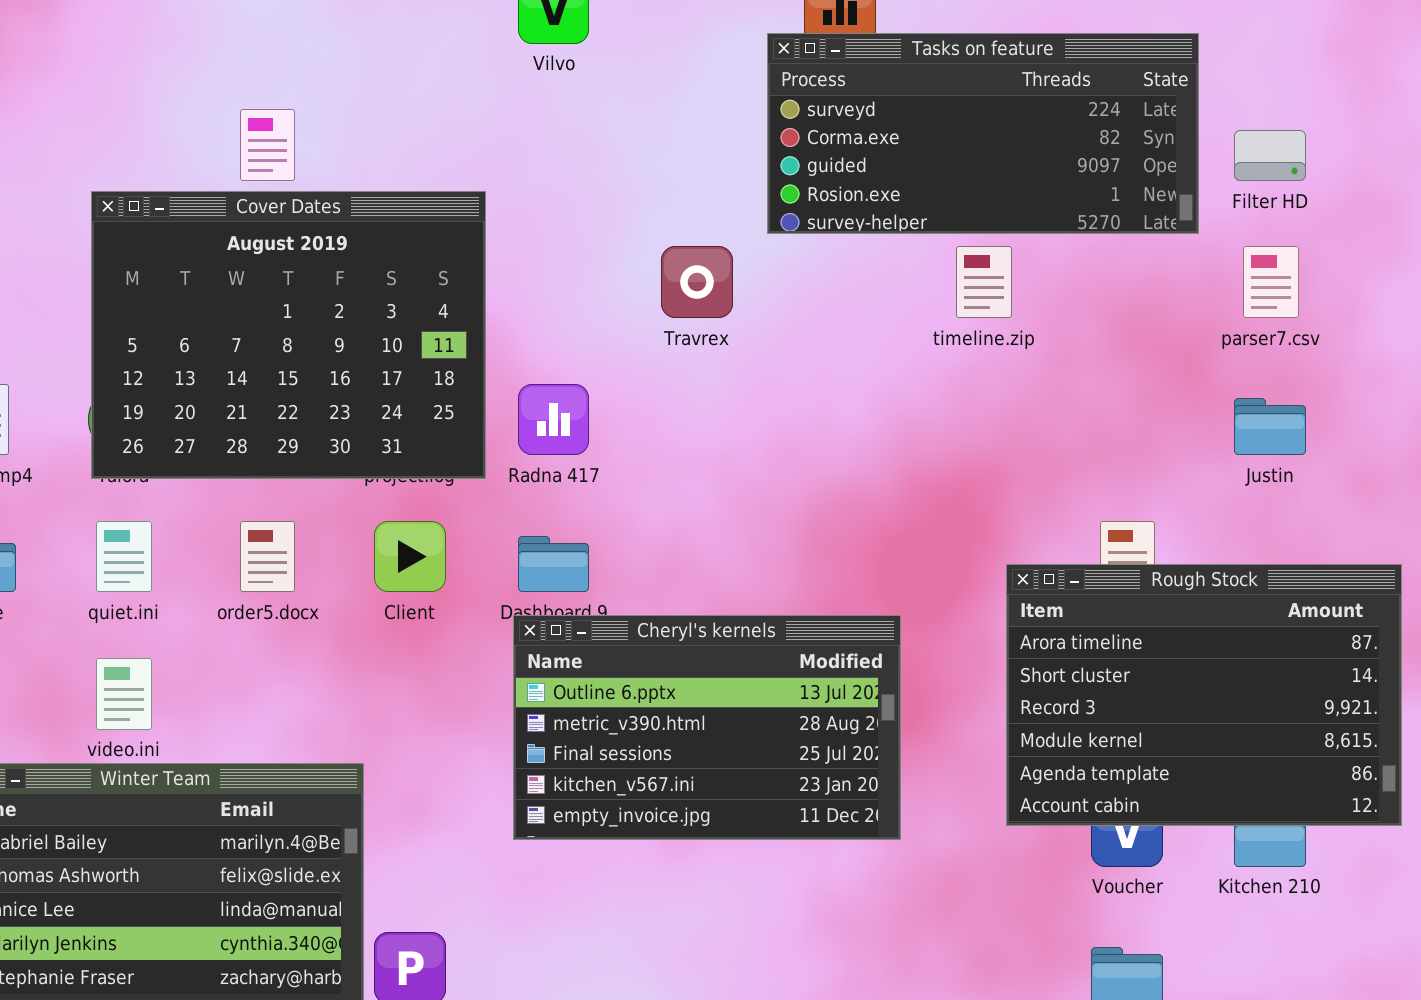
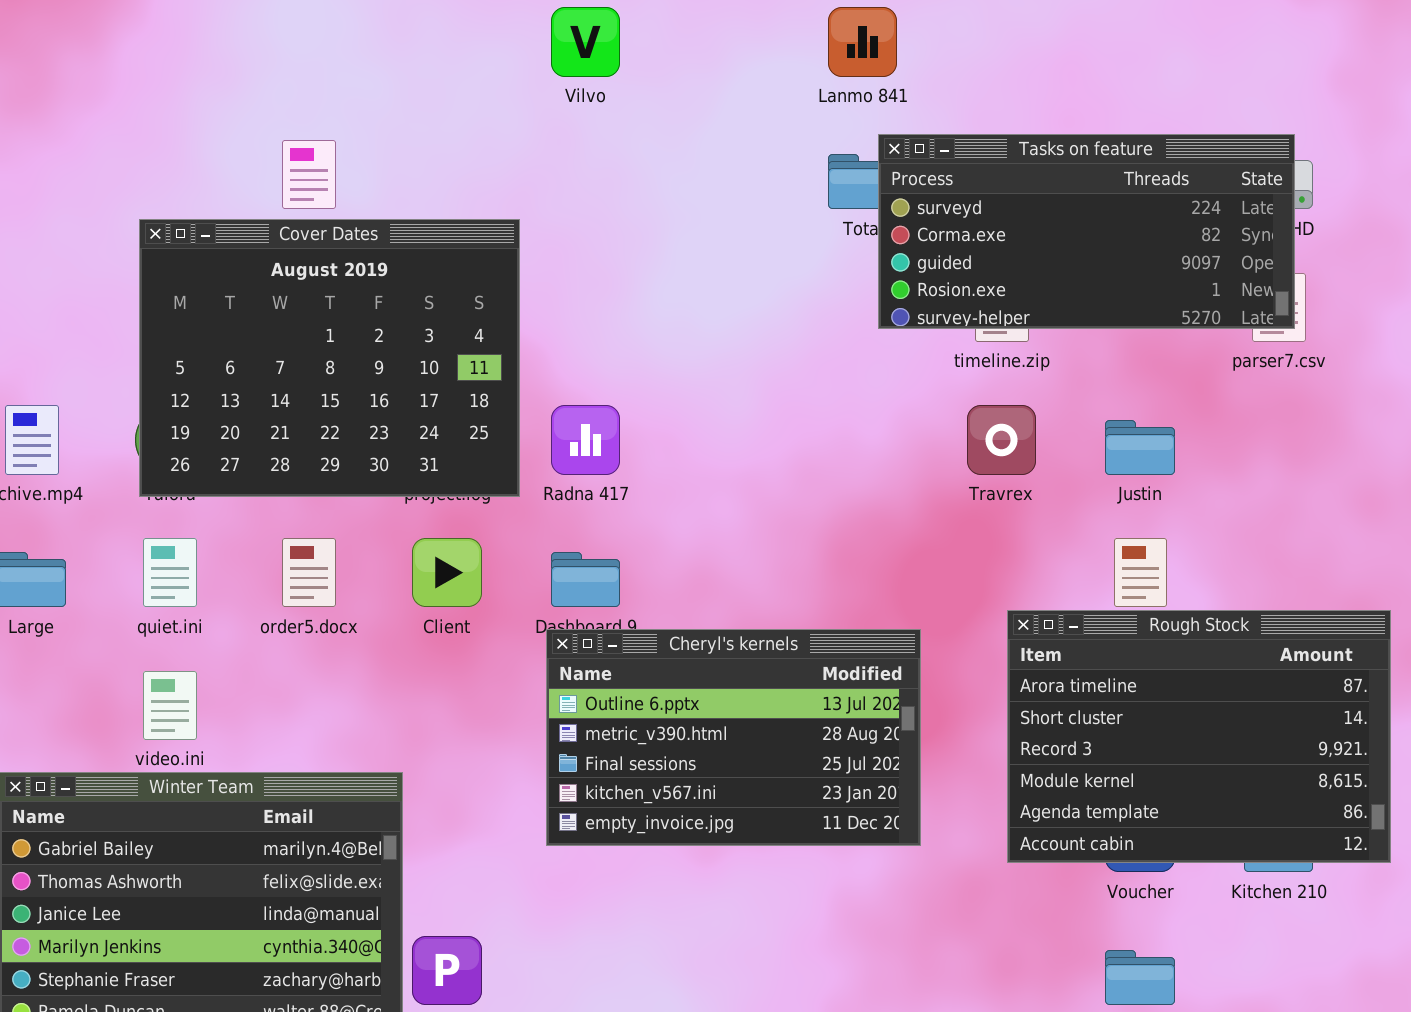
Tasks on feature: [767,33,1199,234] -> [878,134,1295,329], moved
Travrex: [661,246,733,318] -> [967,405,1036,475], moved
Justin: [1234,398,1306,455] -> [1105,420,1175,475], moved
Rough Stock: [1006,564,1402,826] -> [1007,610,1391,863], moved

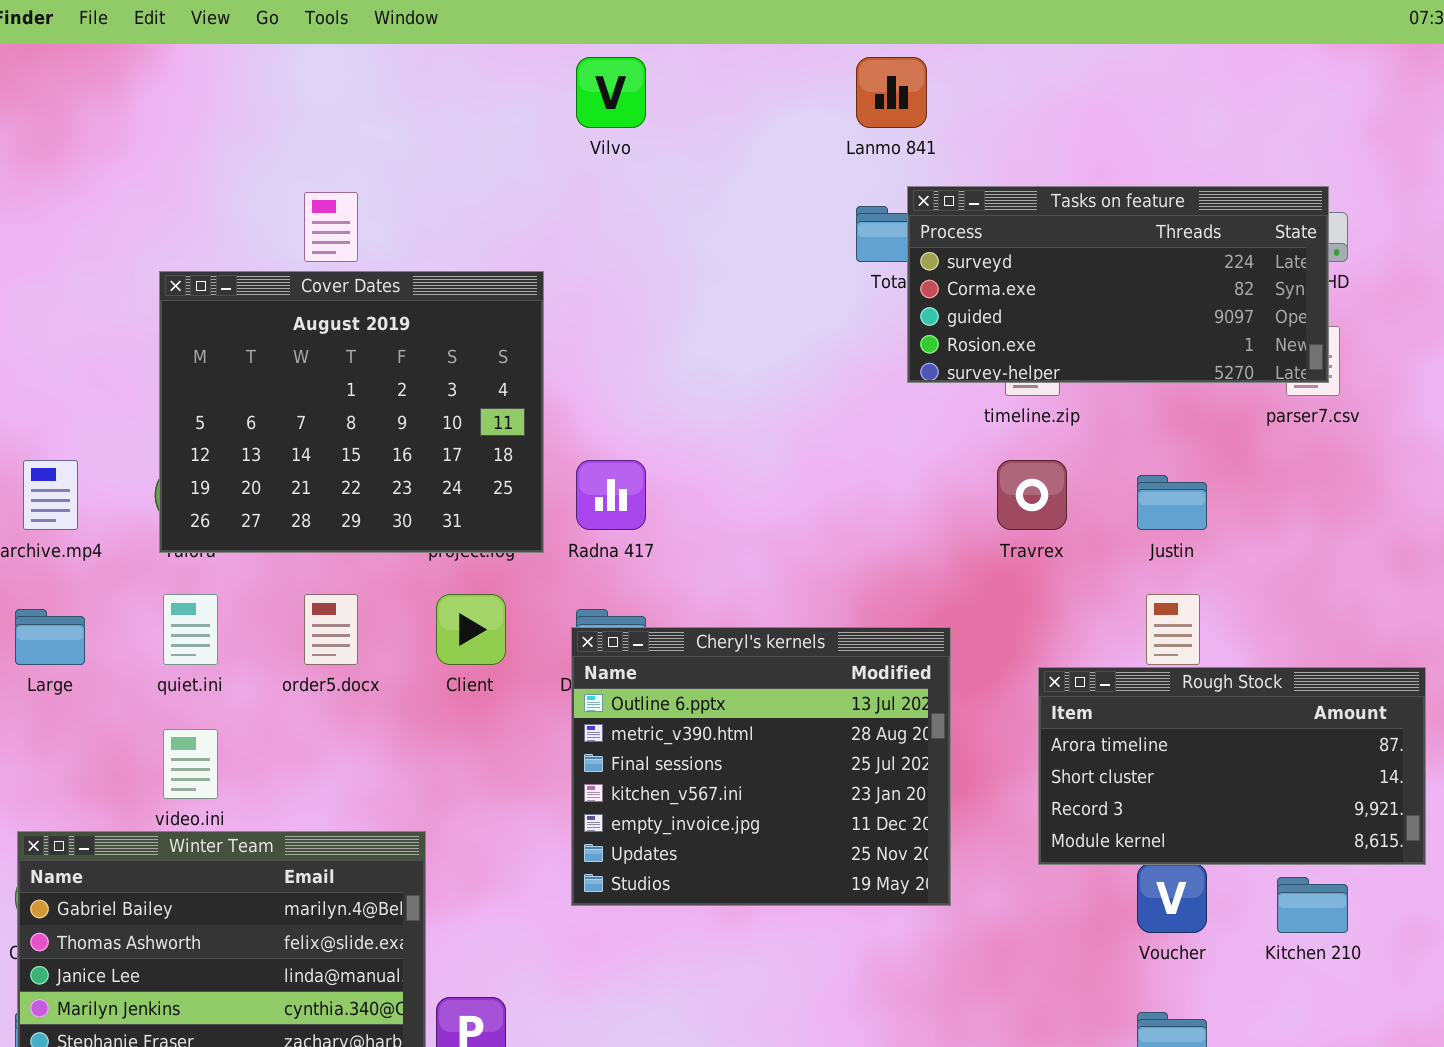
Rough Stock: [1007,610,1391,863] -> [1038,667,1426,865], resized
Cheryl's kernels: [546,629,921,846] -> [571,627,951,906], resized

